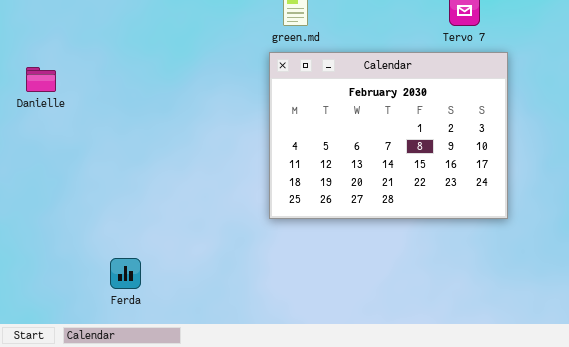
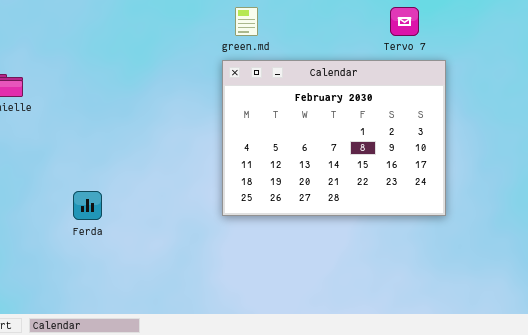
Ferda: [110,258,141,289] -> [73,191,102,220], moved

